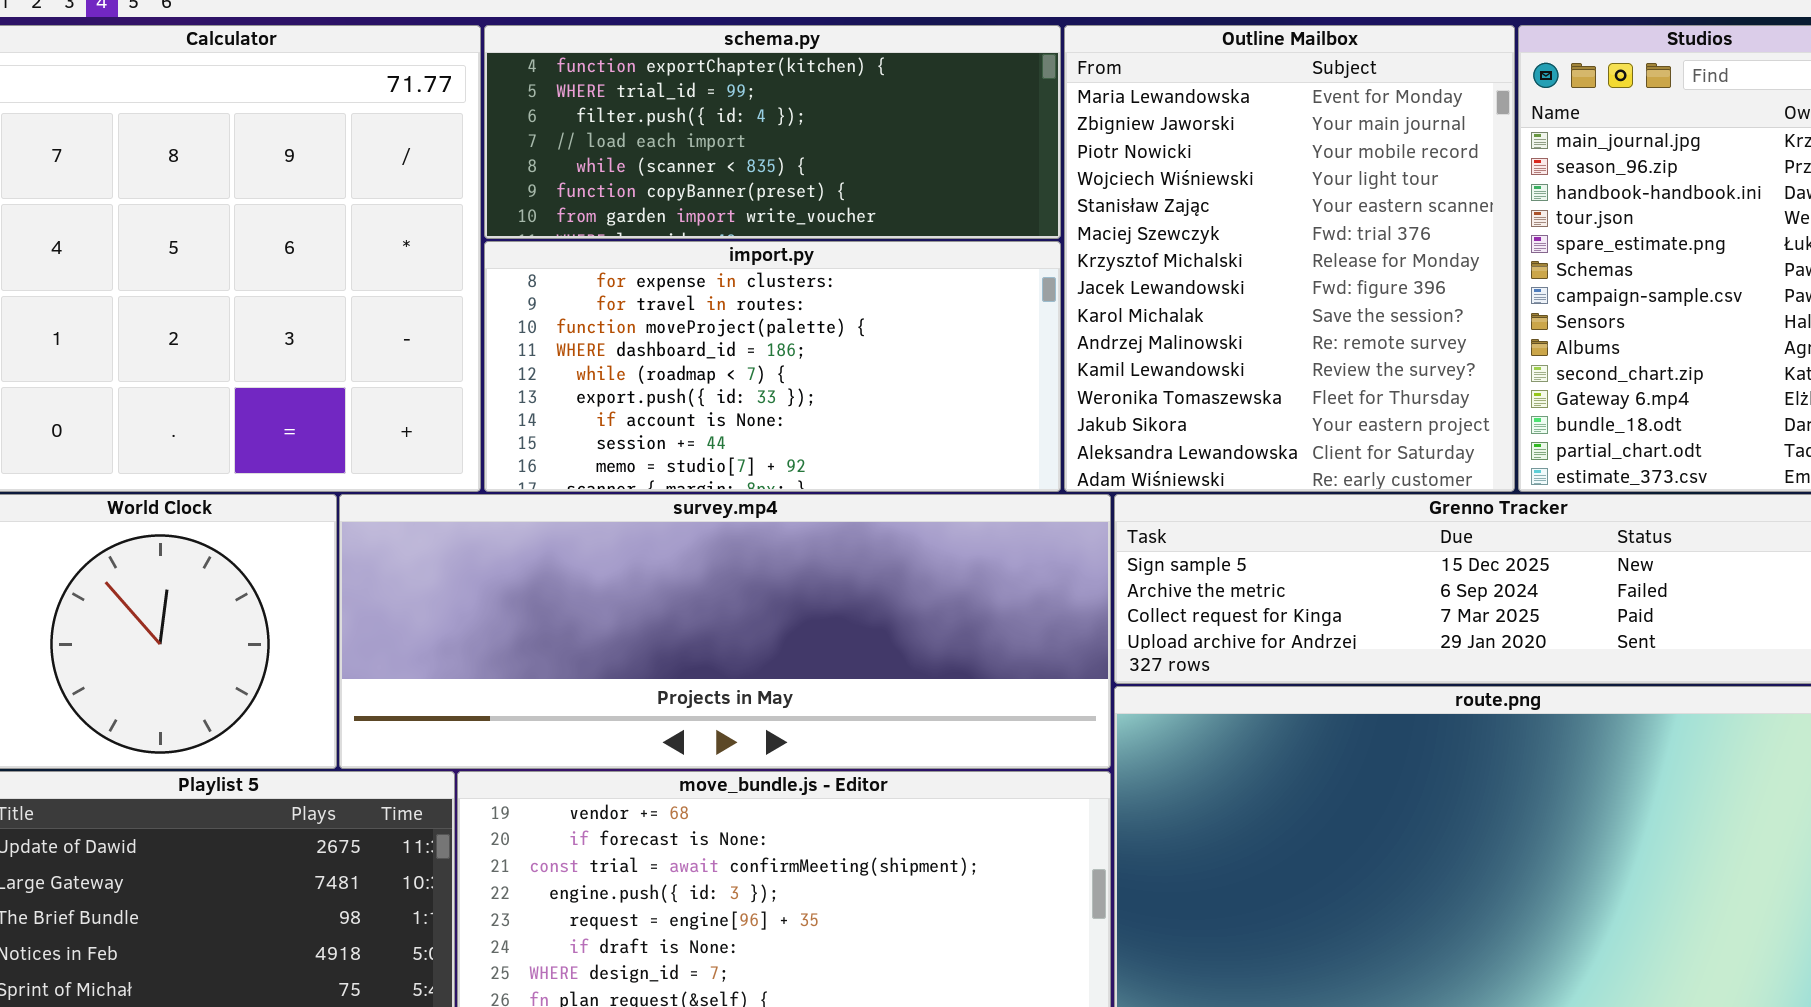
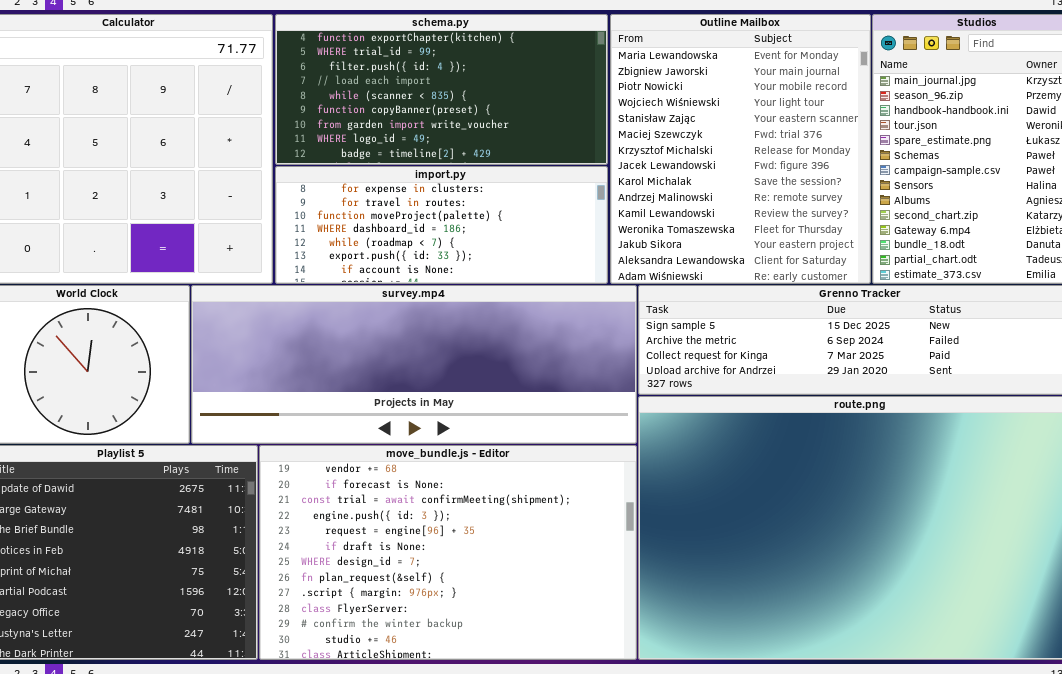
schema.py: [484,25,1061,239] -> [275,14,608,165], resized
import.py: [484,241,1061,492] -> [275,166,608,284], resized

